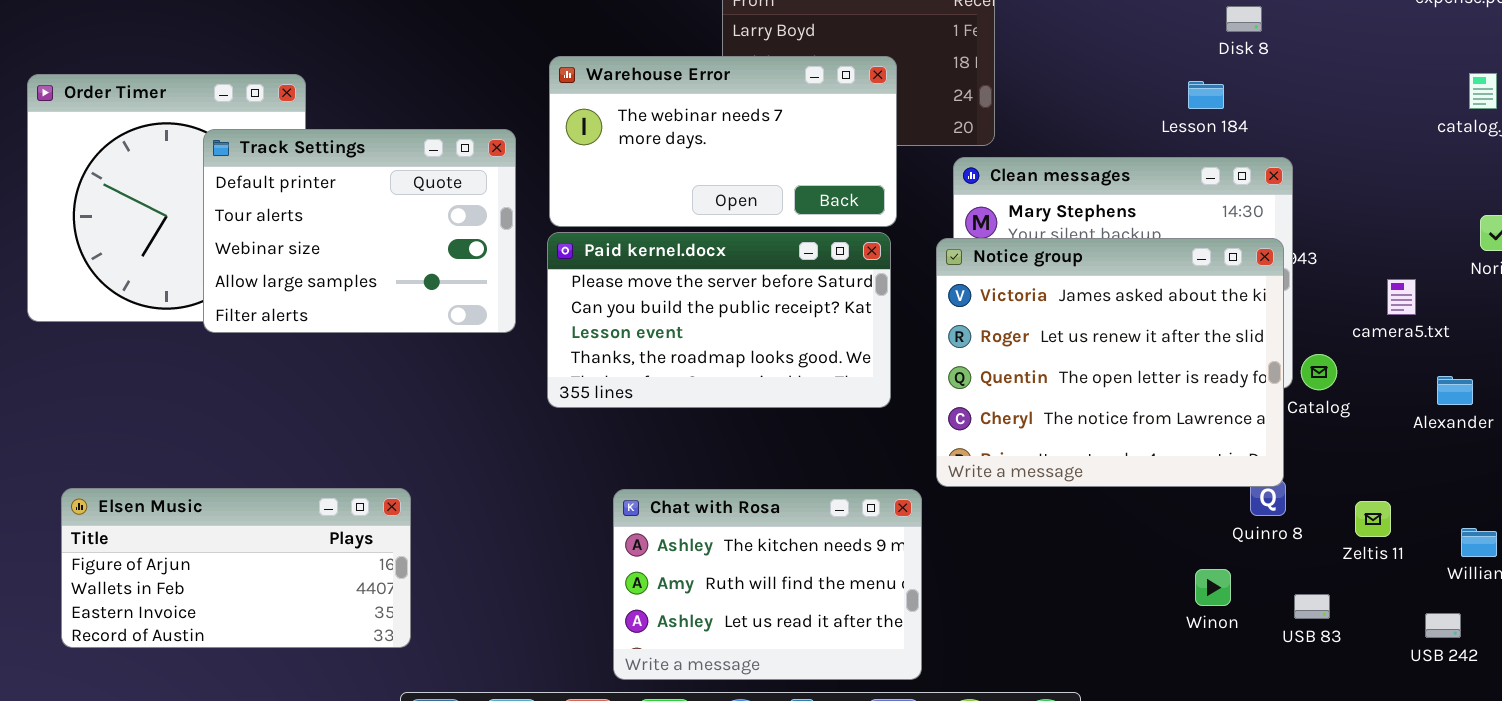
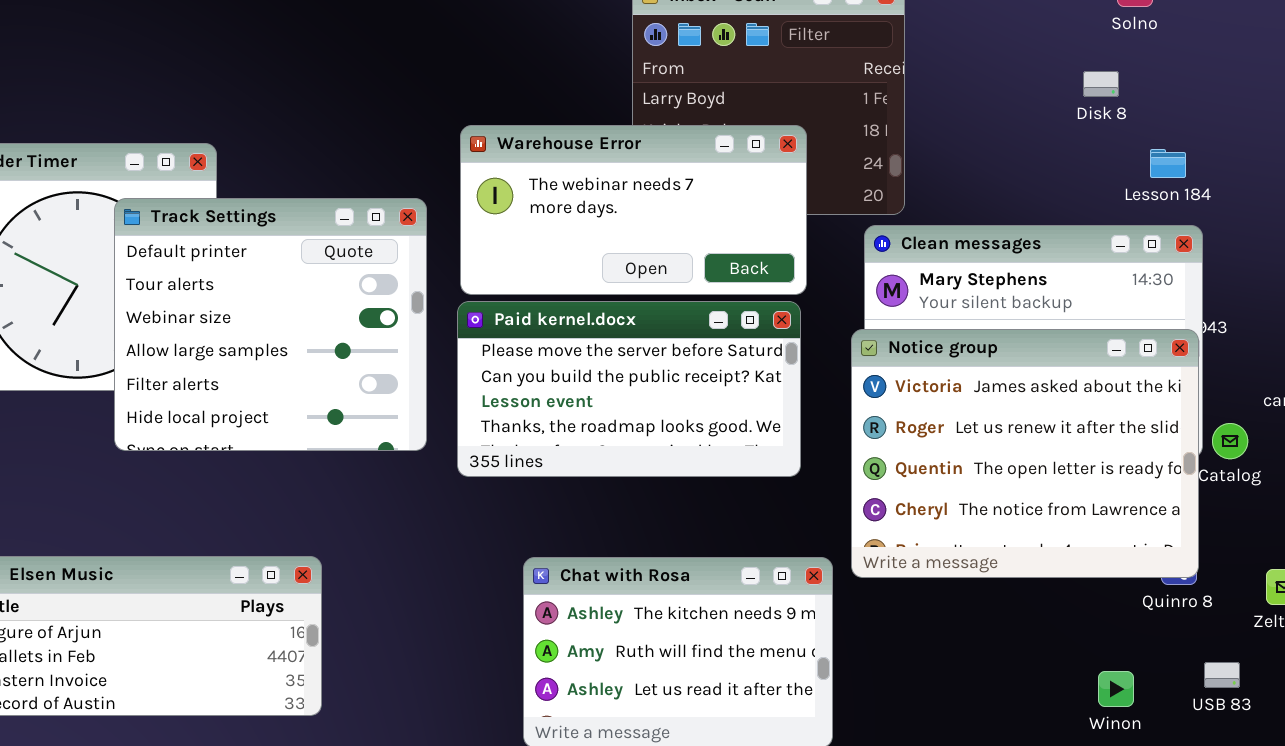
Disk 8: [1226,6,1262,32] -> [1083,71,1119,97], moved
Lesson 184: [1188,81,1224,109] -> [1150,149,1186,178], moved
Track Settings: [203,129,516,333] -> [114,198,427,451], resized
Notice group: [936,238,1284,487] -> [851,329,1199,578], moved
Winon: [1195,569,1231,606] -> [1098,671,1134,707], moved

